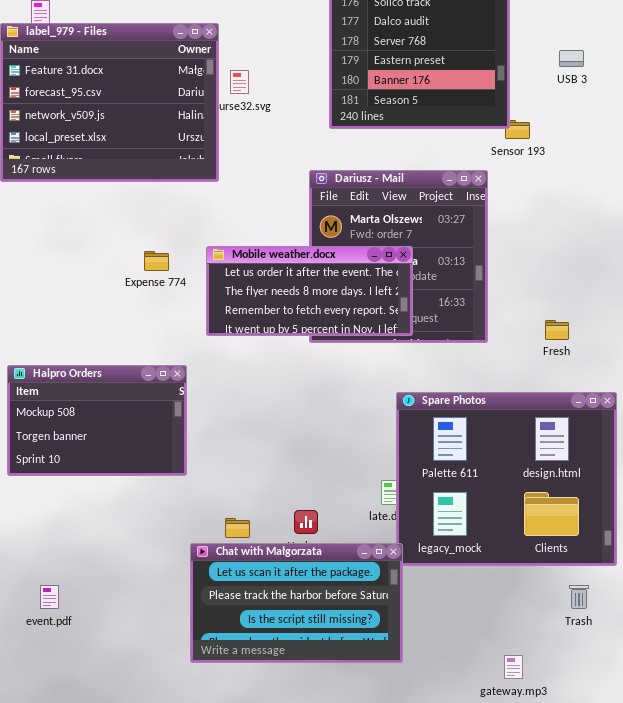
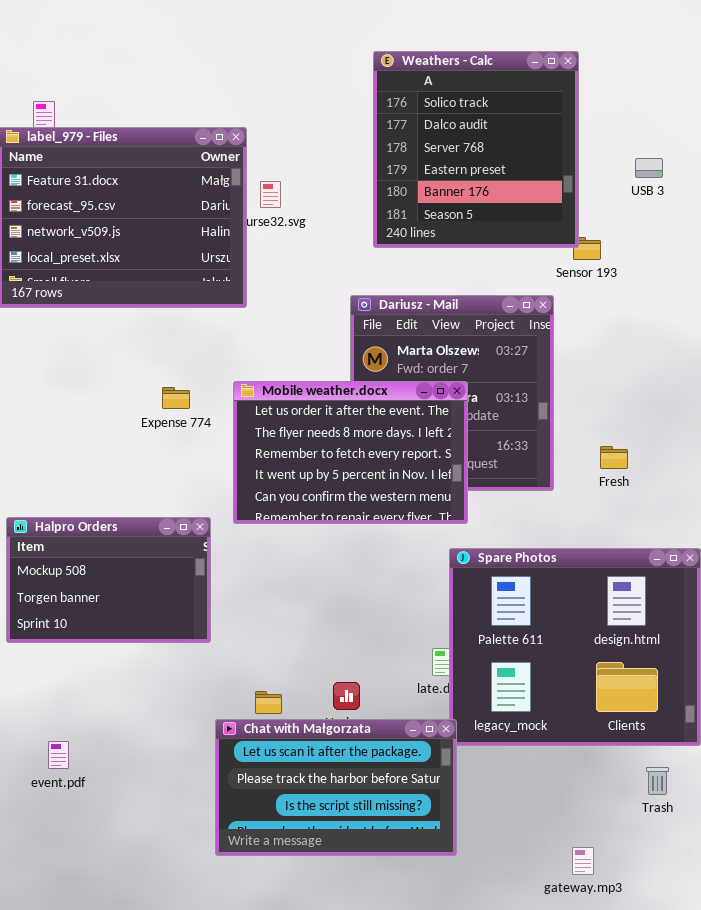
Mobile weather.docx: [206,246,413,336] -> [233,381,468,524], resized
Fresh: [545,320,569,340] -> [600,446,628,469], moved
event.pdf: [40,585,59,609] -> [48,741,69,769], moved

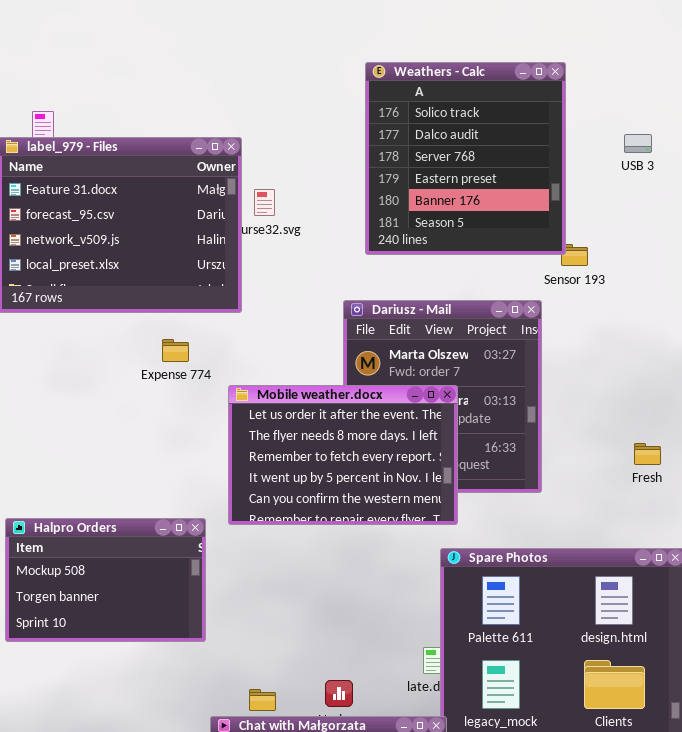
USB 3: [635,158,663,178] -> [624,134,652,153], moved
Expense 774: [162,387,190,409] -> [162,339,189,362], moved
Fresh: [600,446,628,469] -> [634,443,661,465], moved

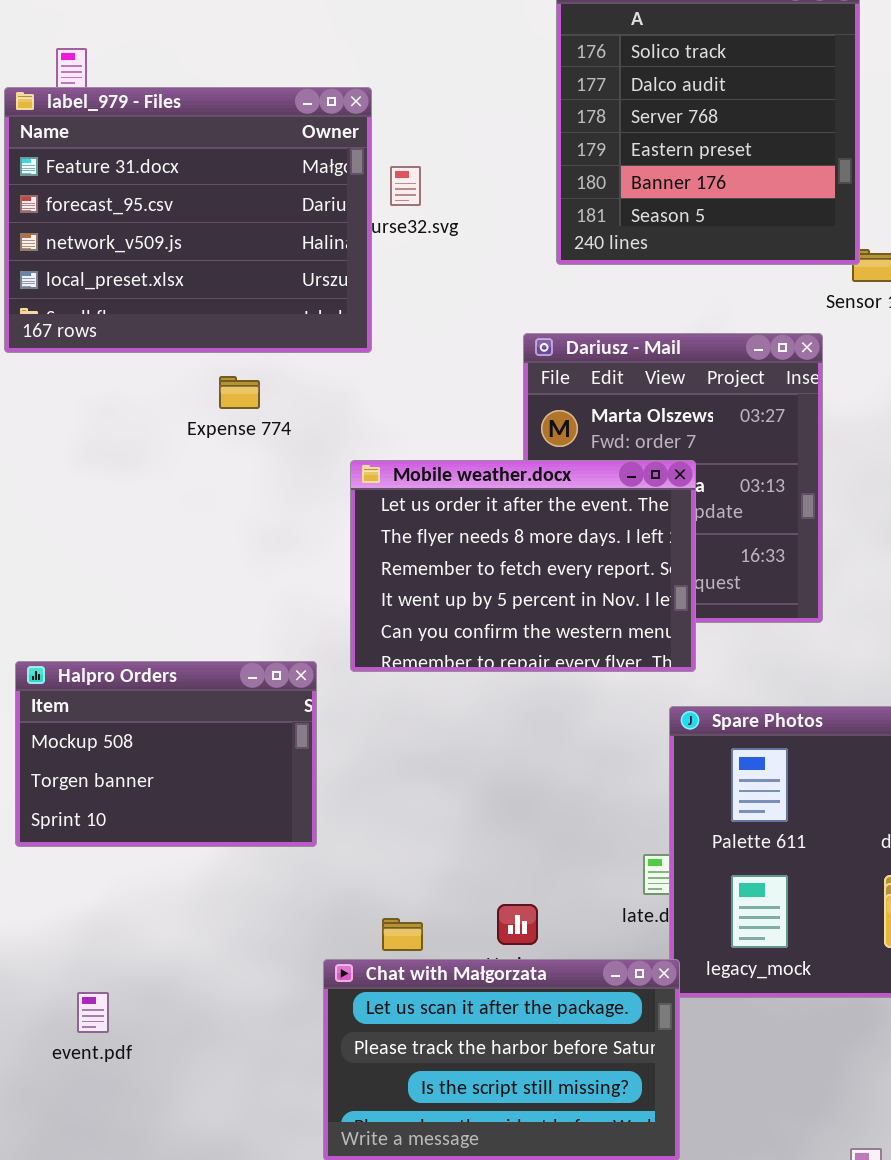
Expense 774: [162,339,189,362] -> [219,376,260,409], moved

